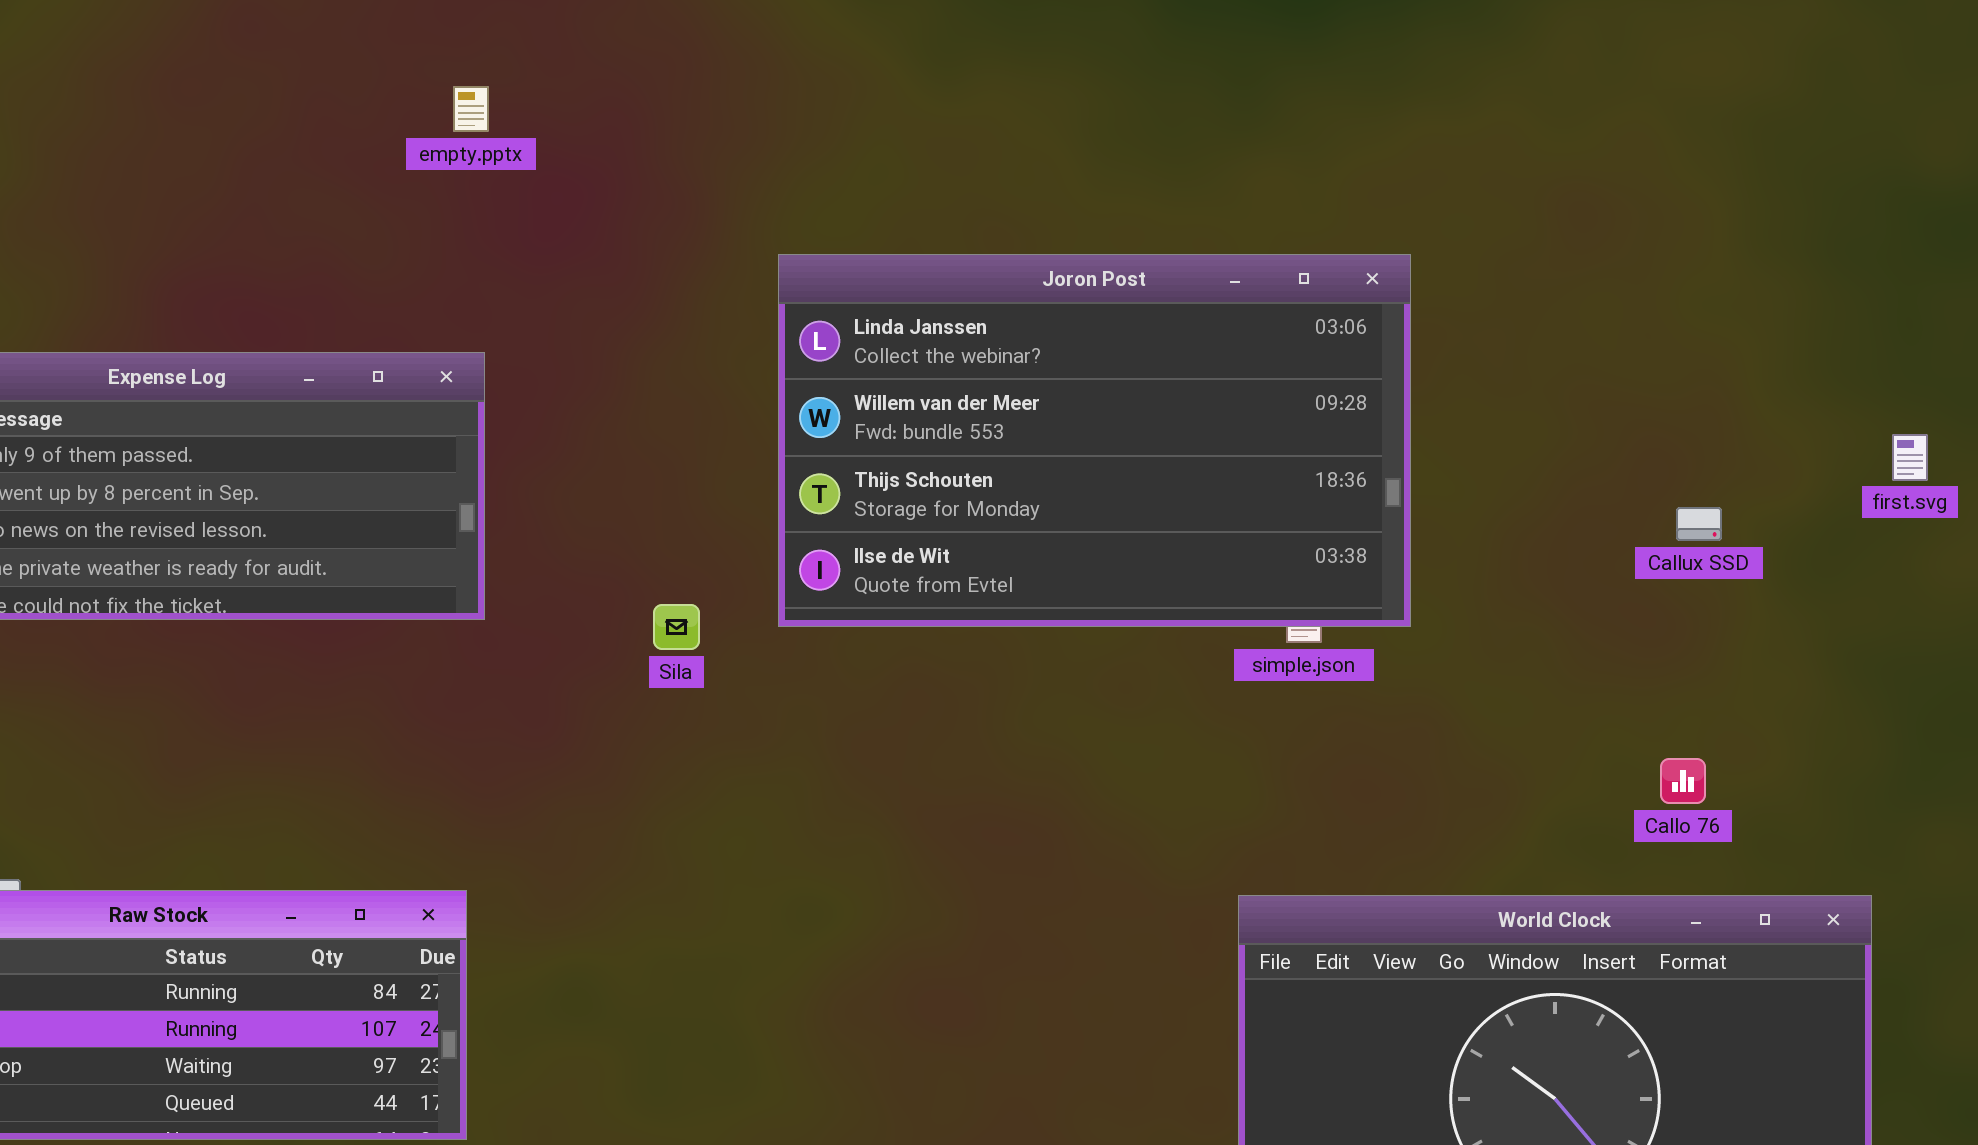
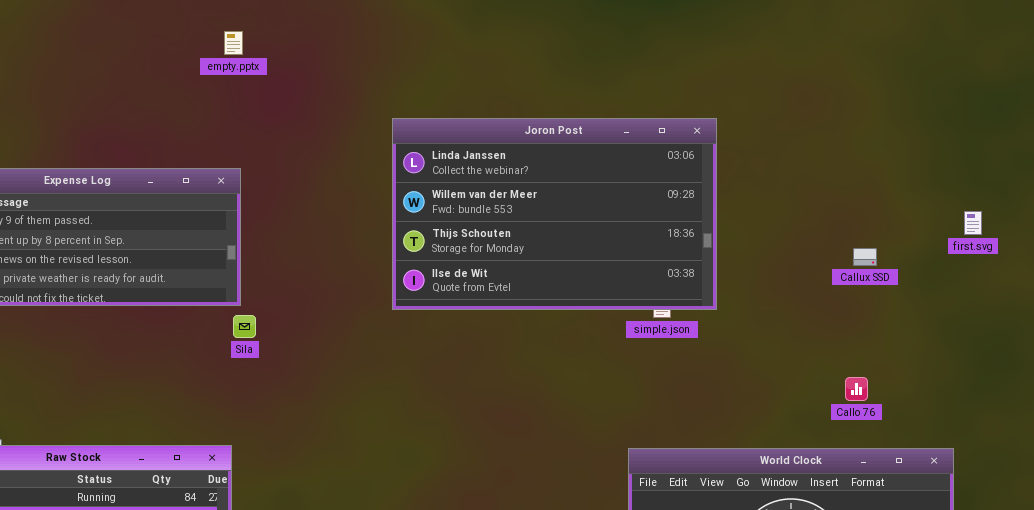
Sila: [653,604,700,650] -> [233,315,256,338], moved

